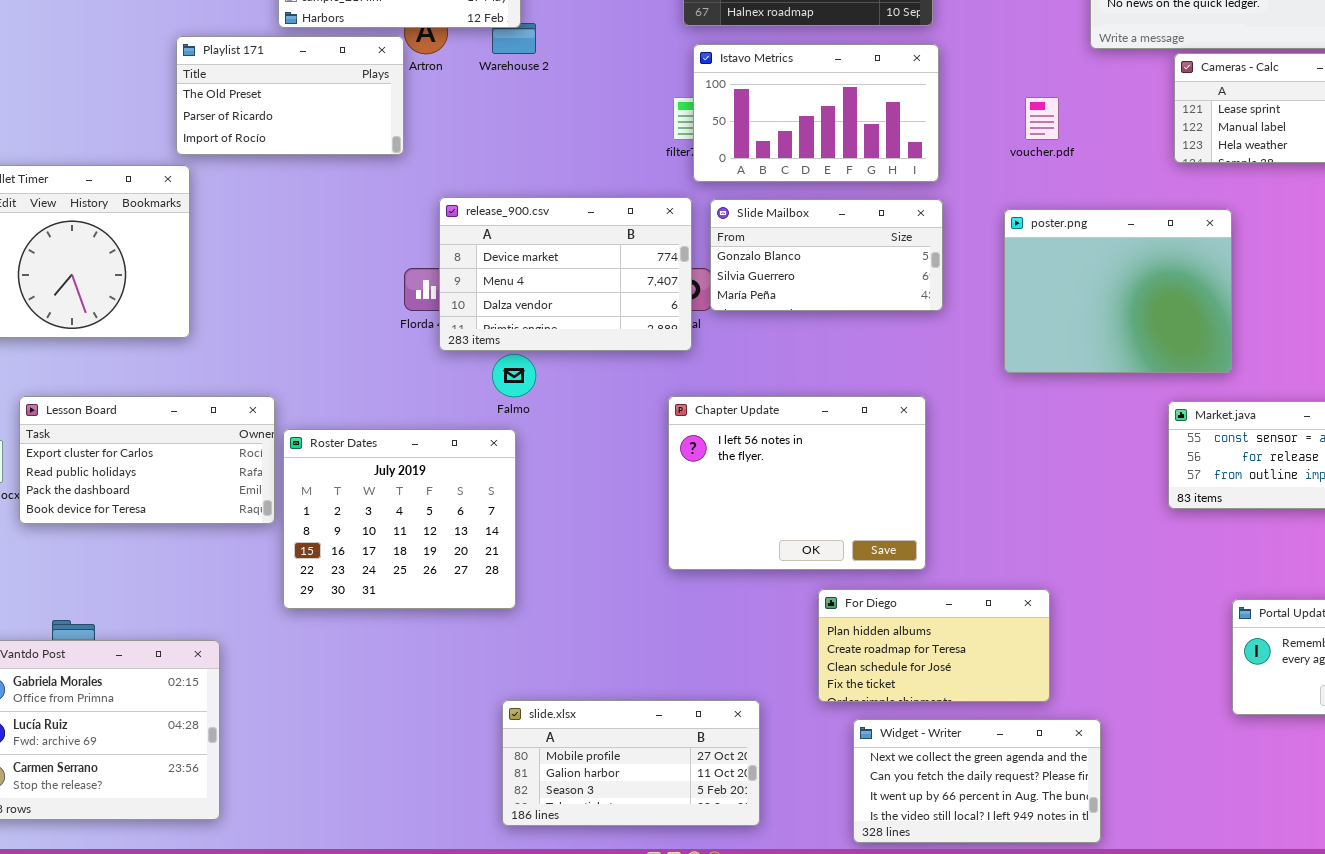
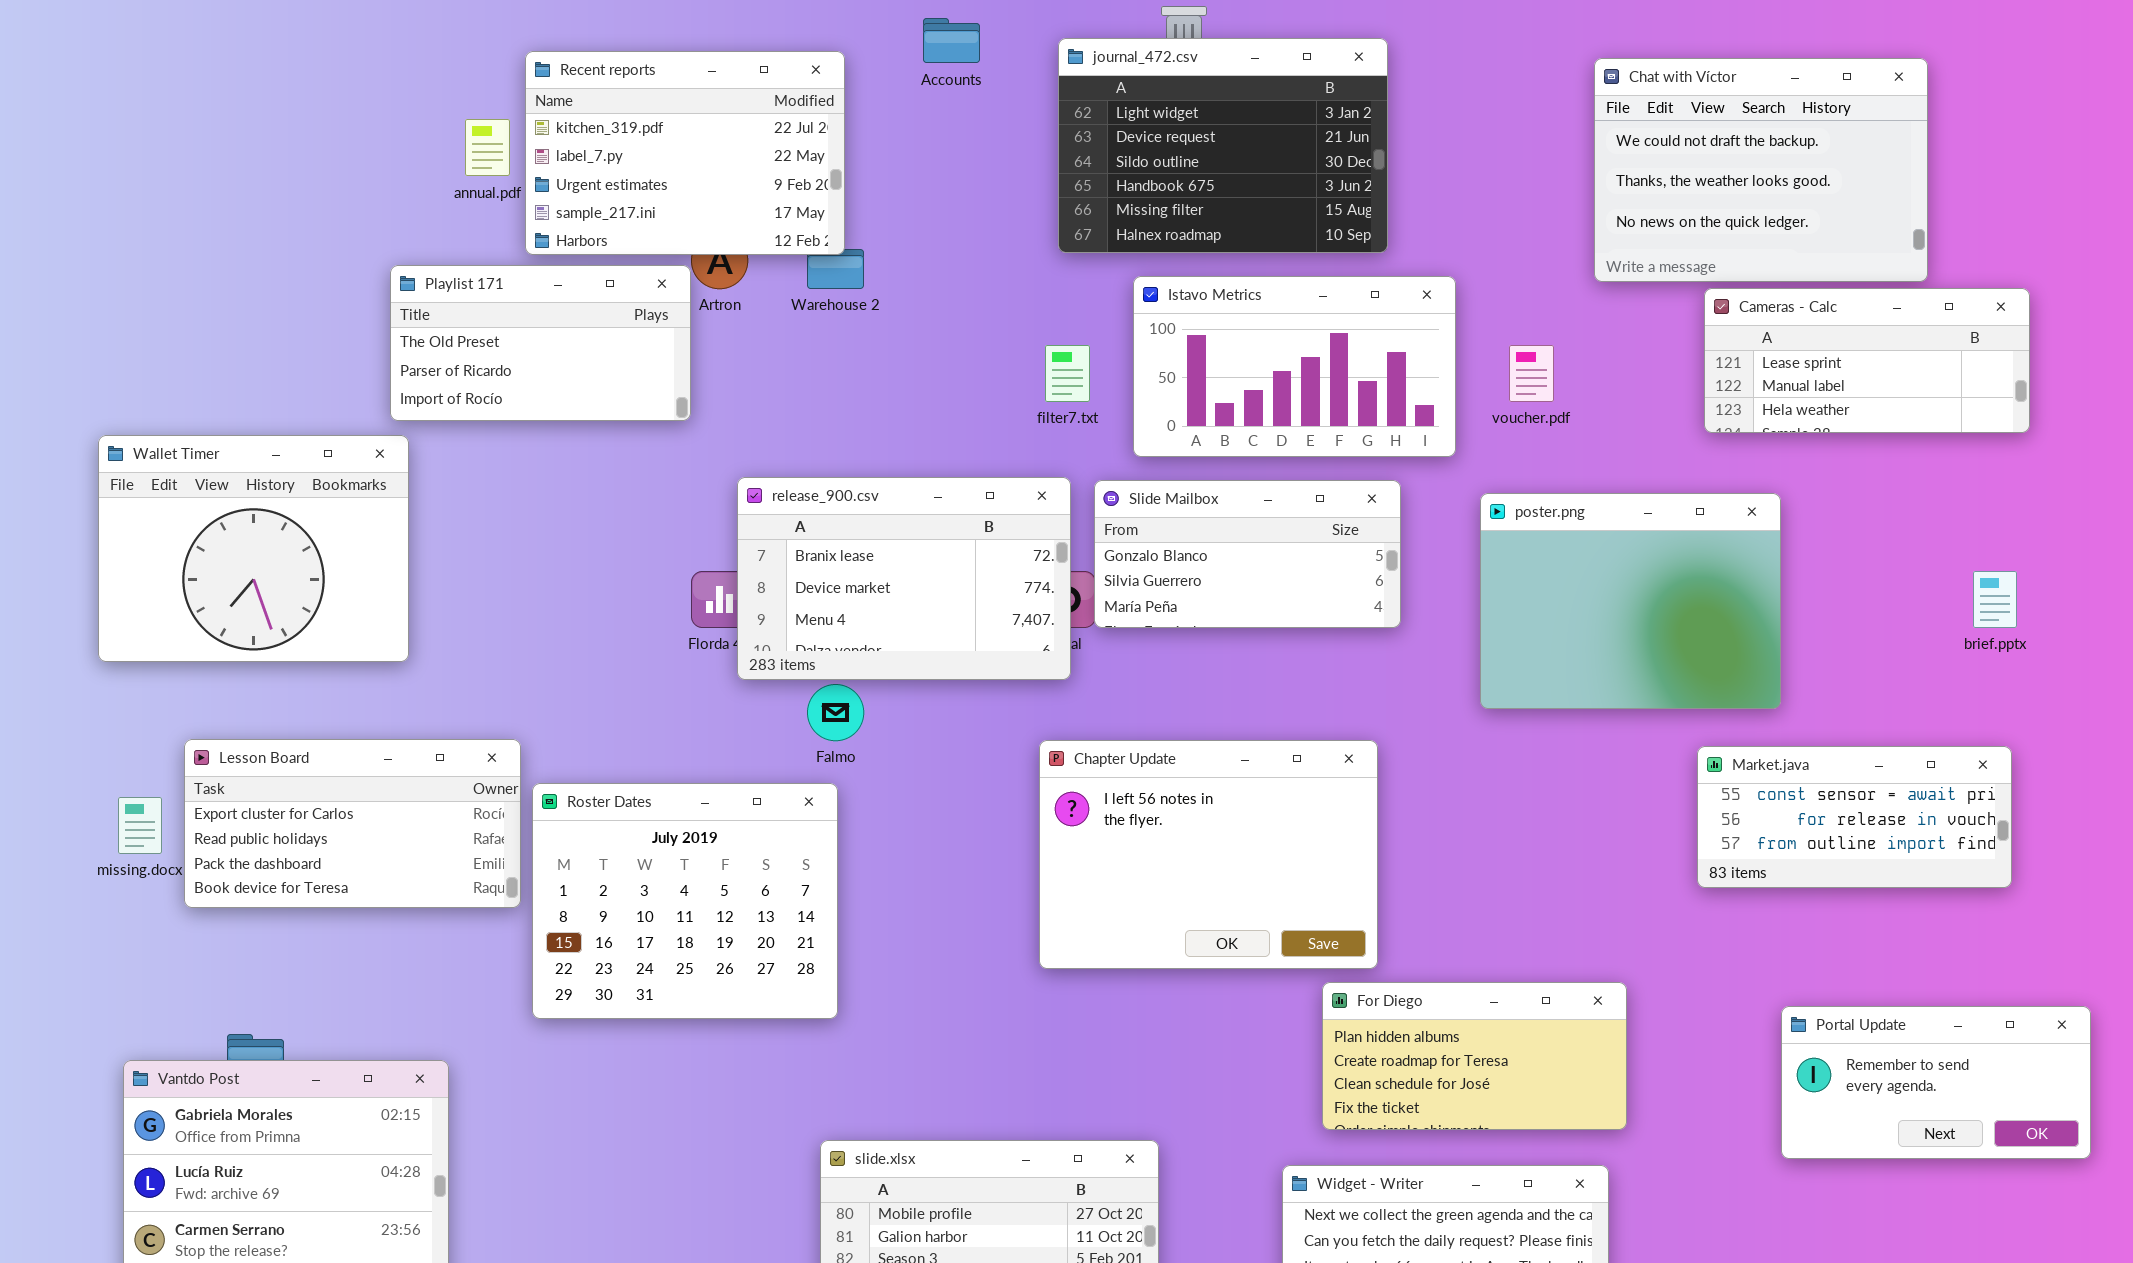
Istavo Metrics: [693,44,939,182] -> [1133,276,1456,457], moved
release_900.csv: [439,197,692,351] -> [737,477,1071,680], scrolled up 1 row
For Diego: [818,589,1050,702] -> [1322,982,1627,1130], moved

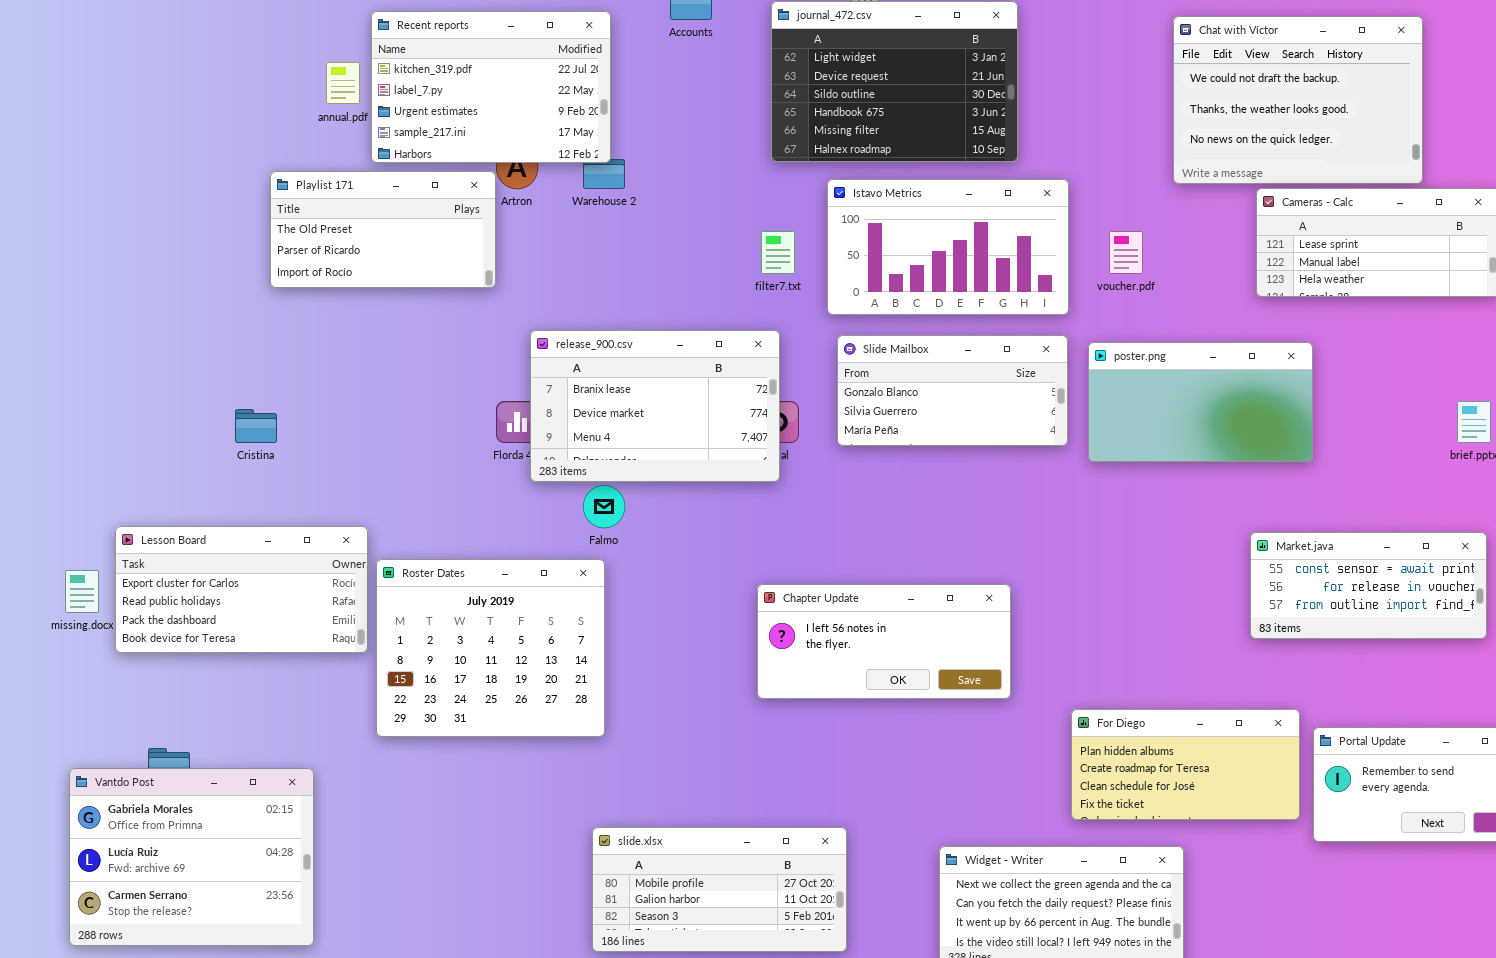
Wallet Timer: [98,435,409,662] -> none, closed
Slide Mailbox: [1094,480,1401,628] -> [837,335,1068,446], moved
poster.png: [1480,493,1781,709] -> [1088,342,1313,462], resized
Chapter Update: [1039,740,1378,969] -> [757,584,1011,699], resized
For Diego: [1322,982,1627,1130] -> [1071,709,1300,820], moved

